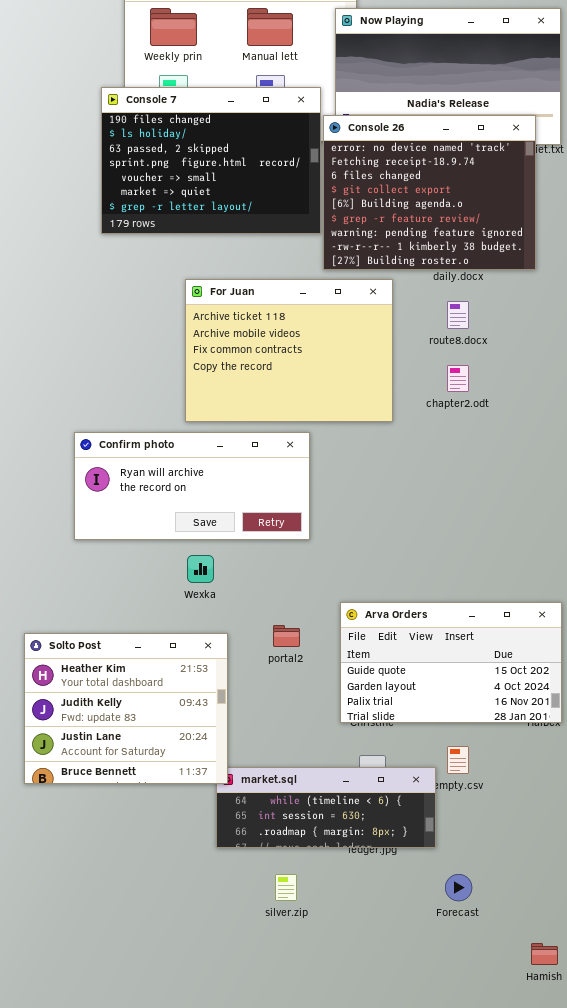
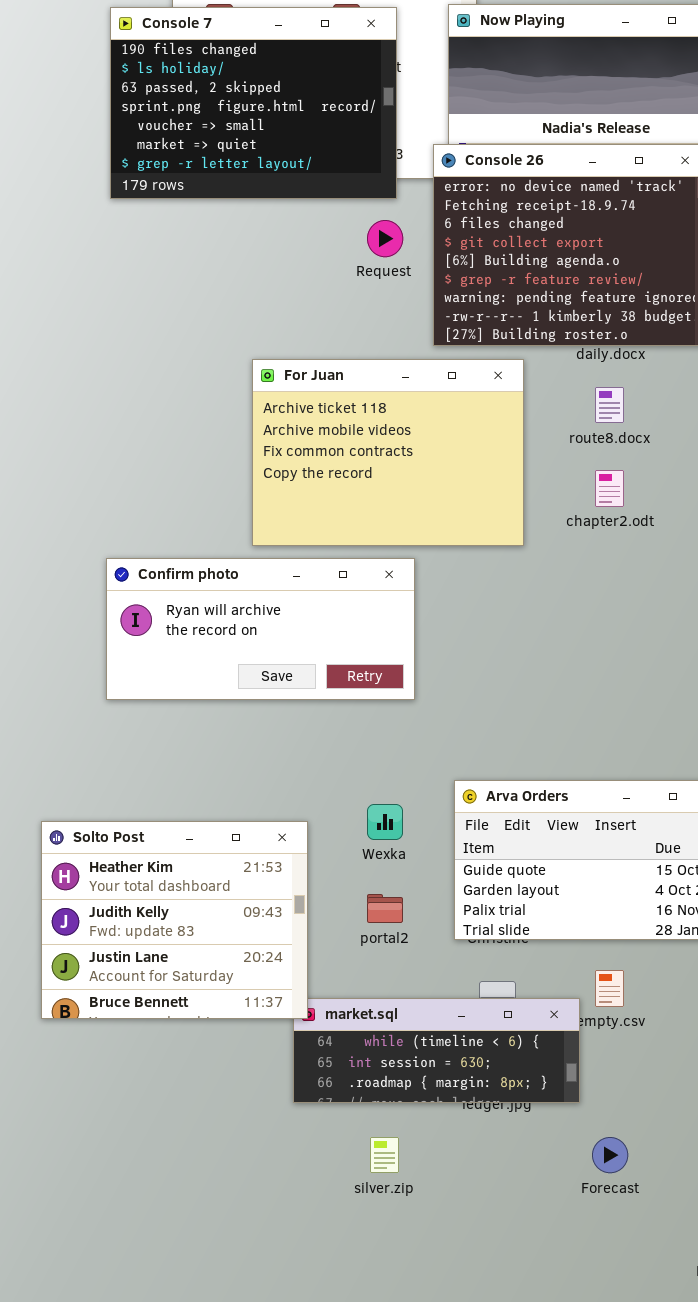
Console 7: [101,87,321,234] -> [110,7,397,199], moved
Wexka: [187,555,214,583] -> [367,804,403,840], moved
portal2: [273,625,300,647] -> [367,894,403,923], moved

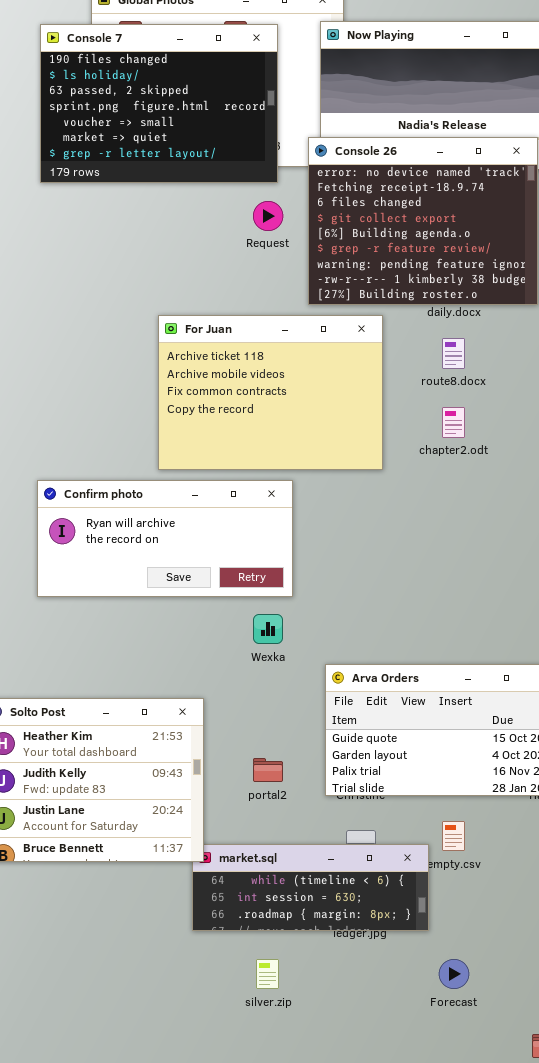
Wexka: [367,804,403,840] -> [253,614,283,644], moved

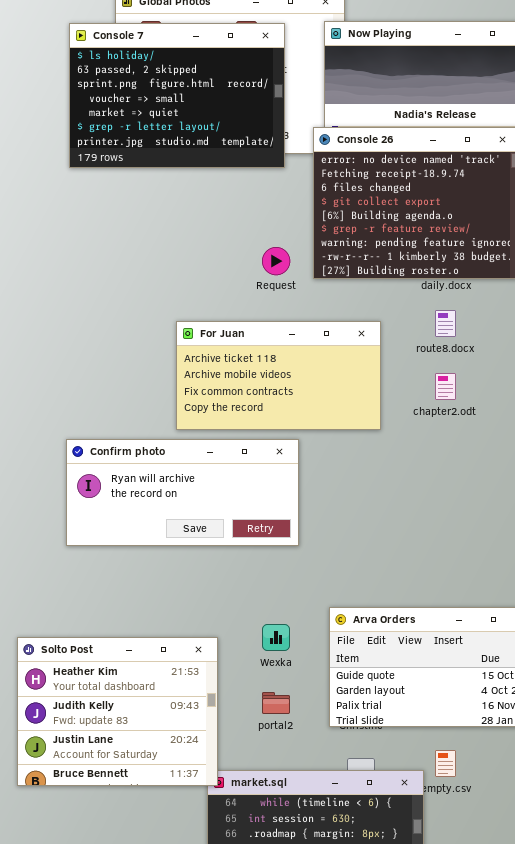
Console 7: [40,24,278,183] -> [69,23,285,168], scrolled down 1 row
Request: [253,201,283,231] -> [262,247,290,275], moved
For Juan: [158,315,383,470] -> [176,321,381,430], resized
Wexka: [253,614,283,644] -> [262,624,290,651], moved

